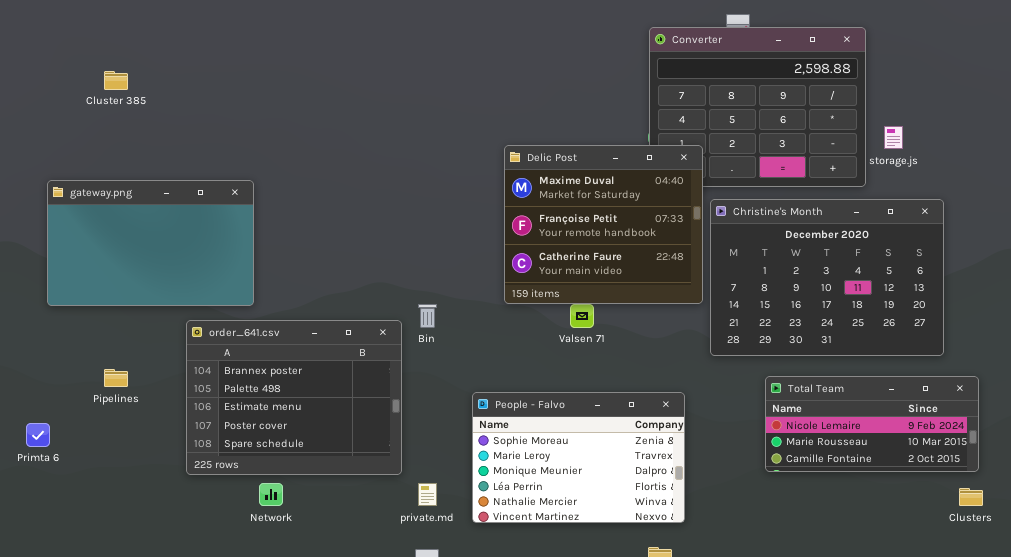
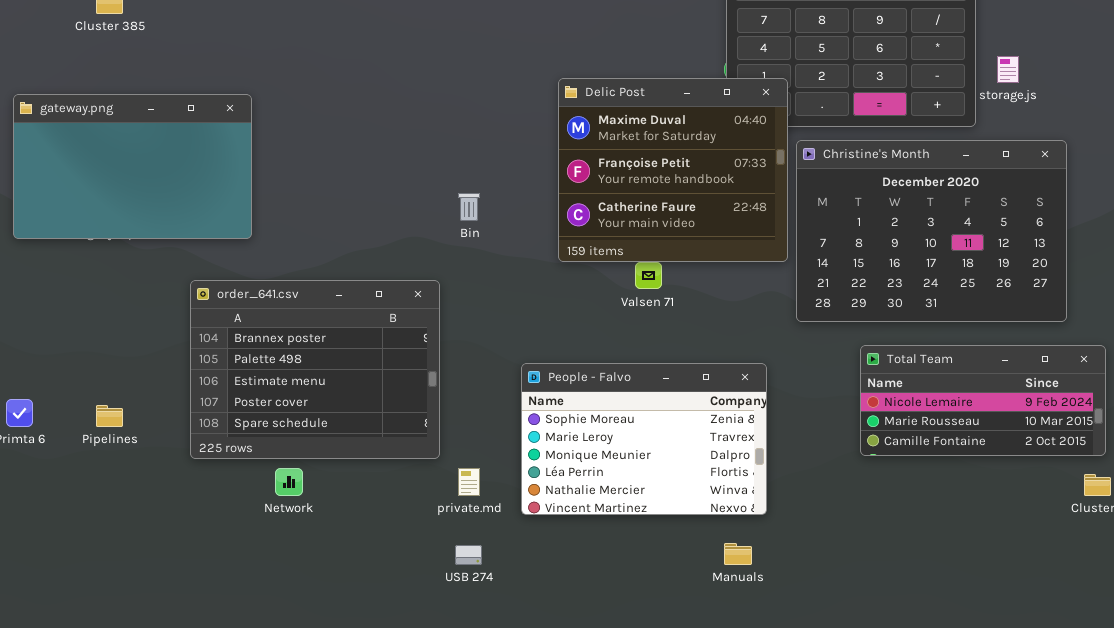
gateway.png: [47,180,254,306] -> [13,94,252,239], moved
Bin: [418,304,437,328] -> [458,193,480,221], moved
Pipelines: [104,369,128,387] -> [96,405,123,427], moved

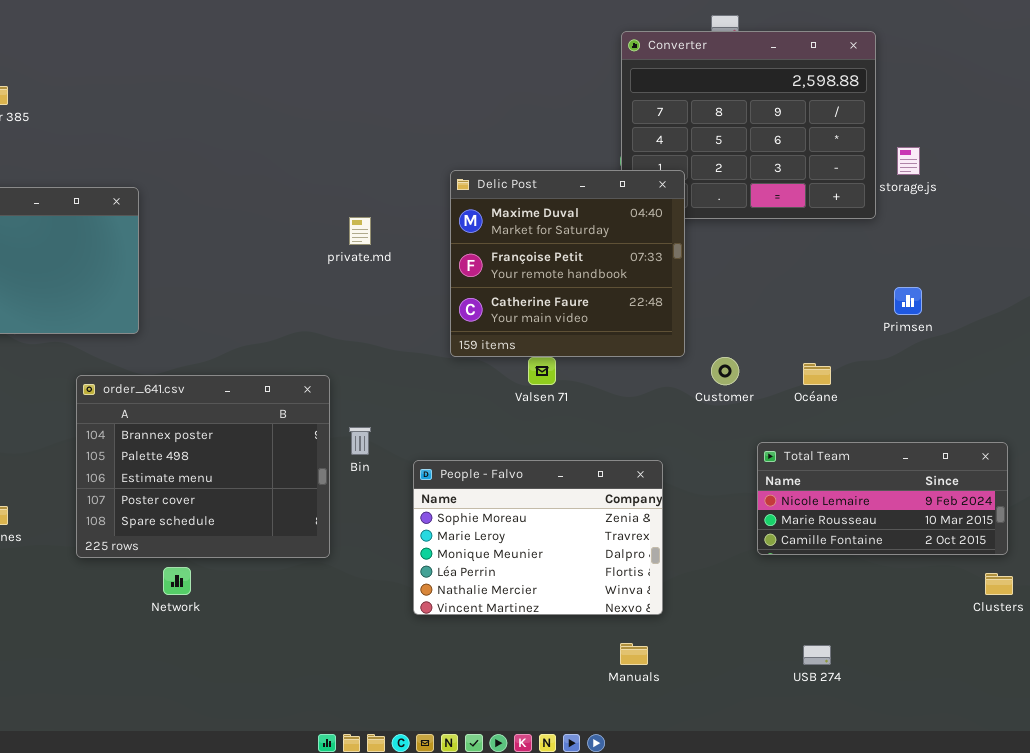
Christine's Month: [796,140,1067,322] -> none, closed
Bin: [458,193,480,221] -> [349,427,371,455], moved
private.md: [458,468,480,496] -> [349,217,371,245], moved
USB 274: [455,545,482,565] -> [803,645,831,665], moved

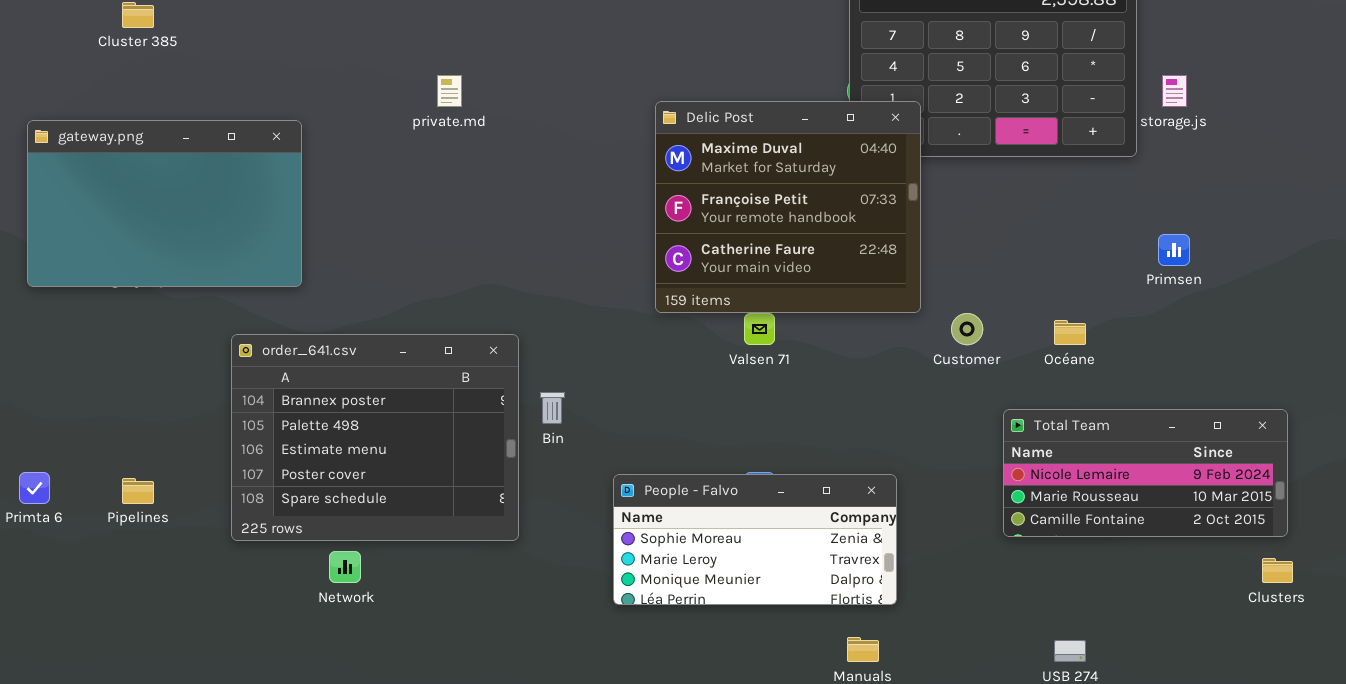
private.md: [349,217,371,245] -> [437,75,462,107], moved
People - Falvo: [413,460,663,615] -> [613,474,897,605], resized

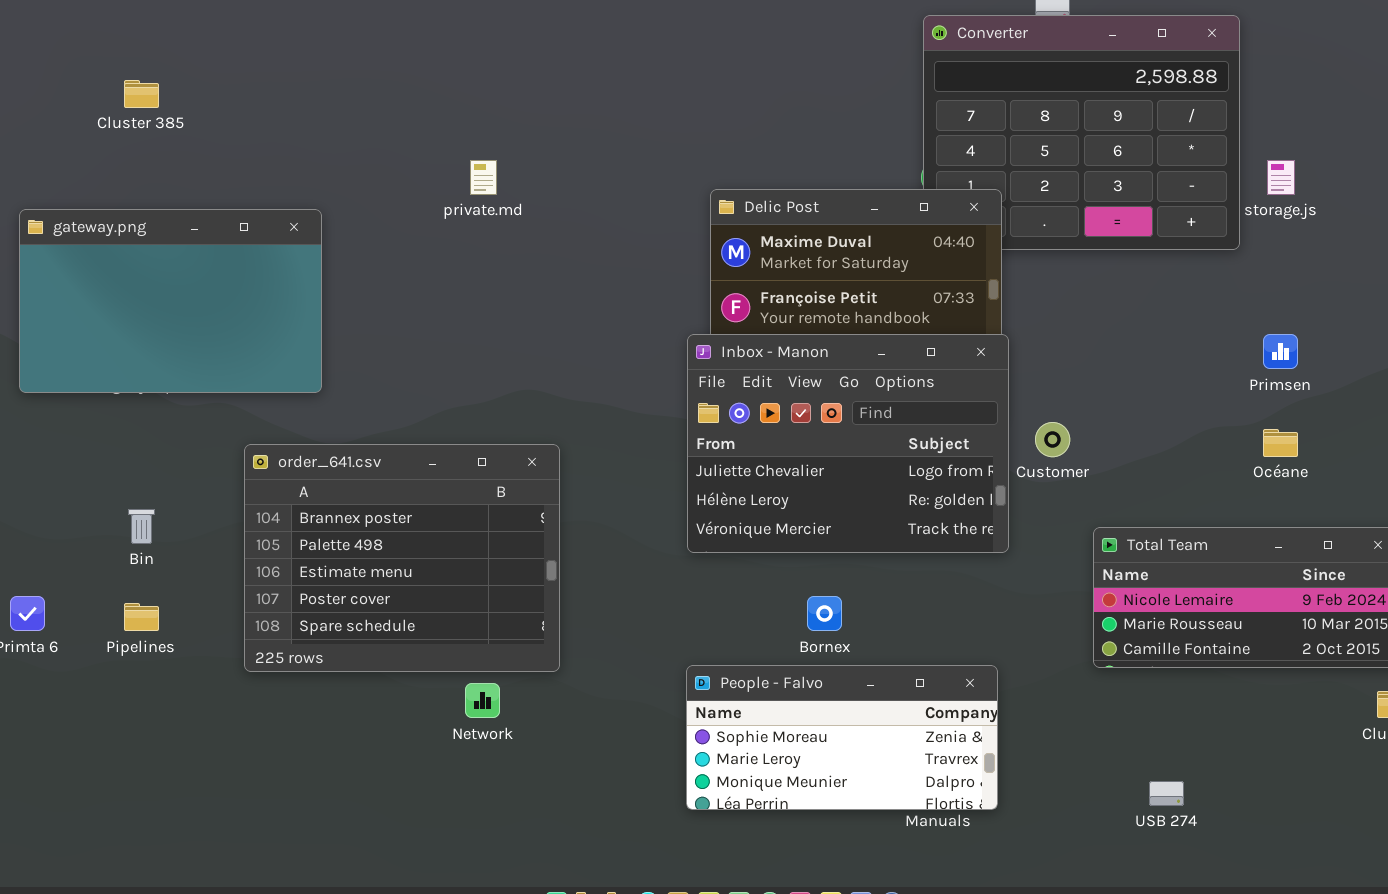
Inbox - Manon: none -> [687,334,1009,553], opened
Océane: [1054,320,1086,345] -> [1263,429,1298,457], moved
Bin: [540,392,565,424] -> [128,509,155,544], moved
People - Falvo: [613,474,897,605] -> [686,665,998,810], moved
Network: [329,551,361,583] -> [465,683,500,718], moved

